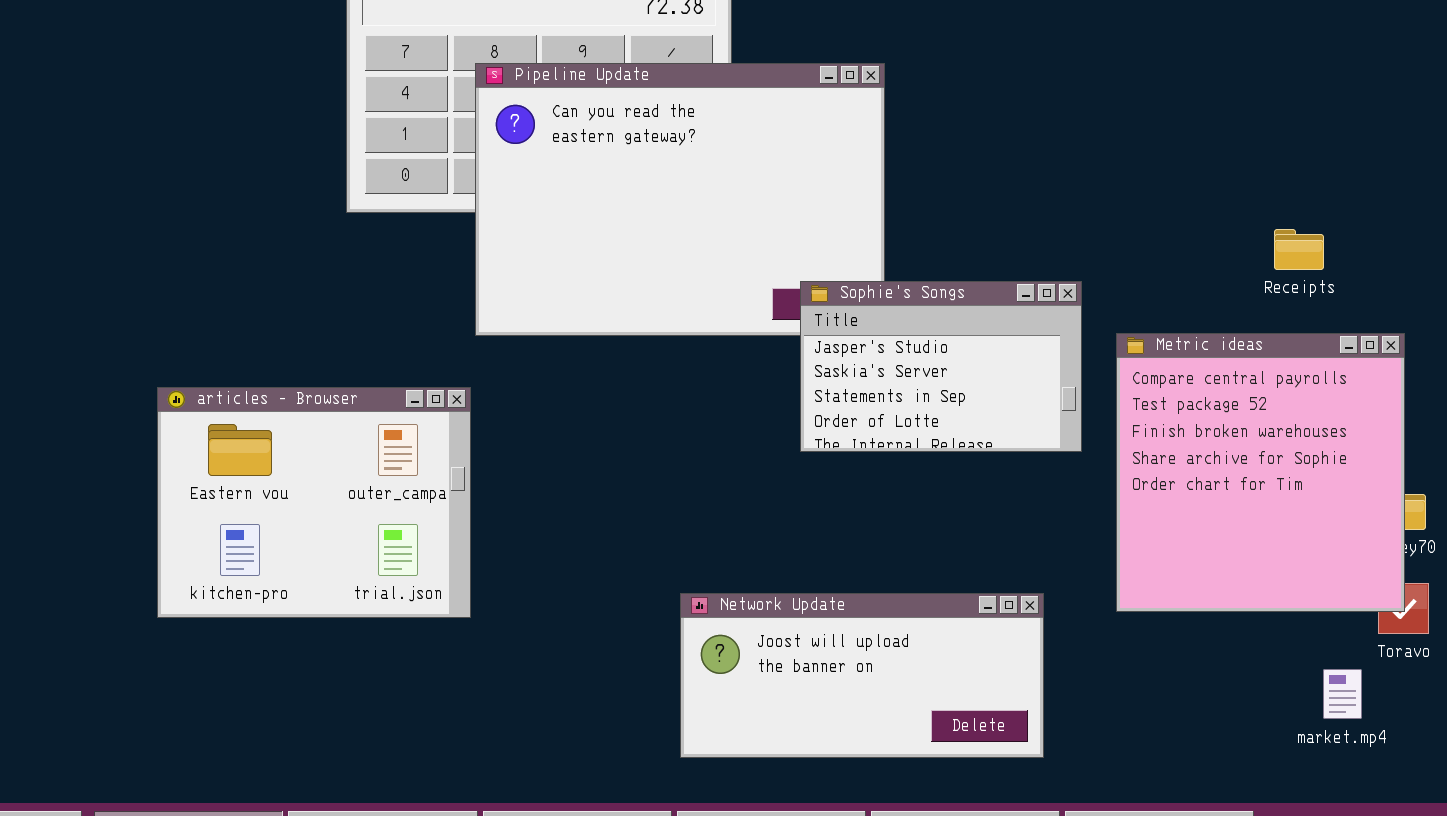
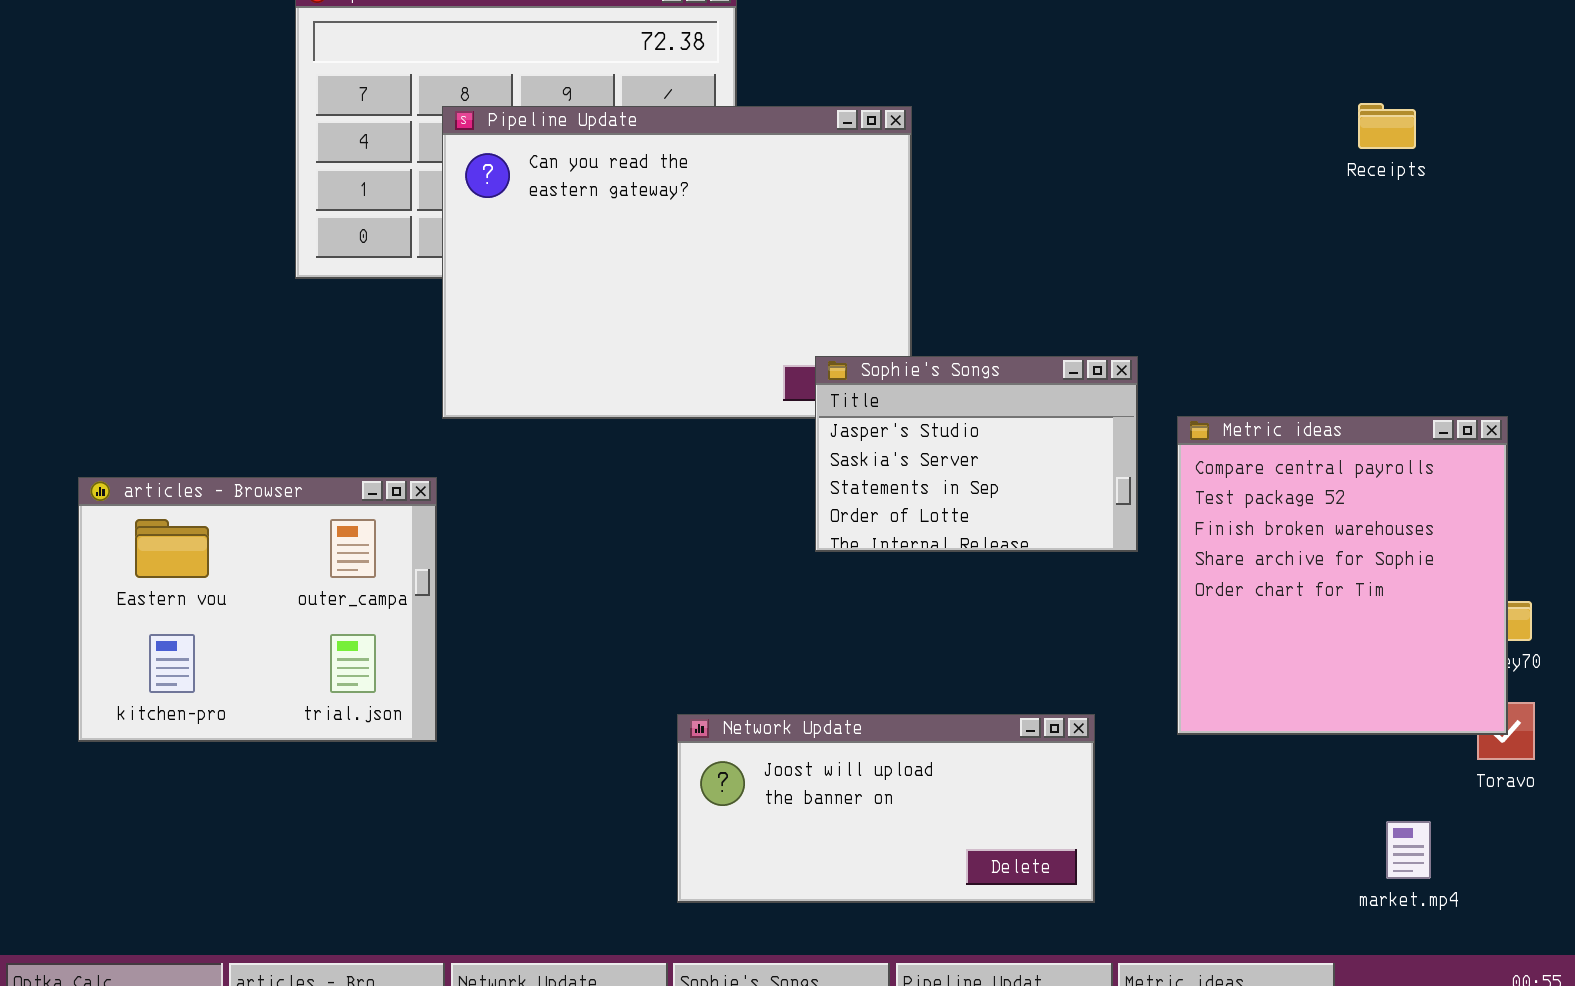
Receipts: [1274,229,1324,270] -> [1358,103,1416,149], moved
market.mp4: [1323,669,1362,719] -> [1386,821,1431,879], moved

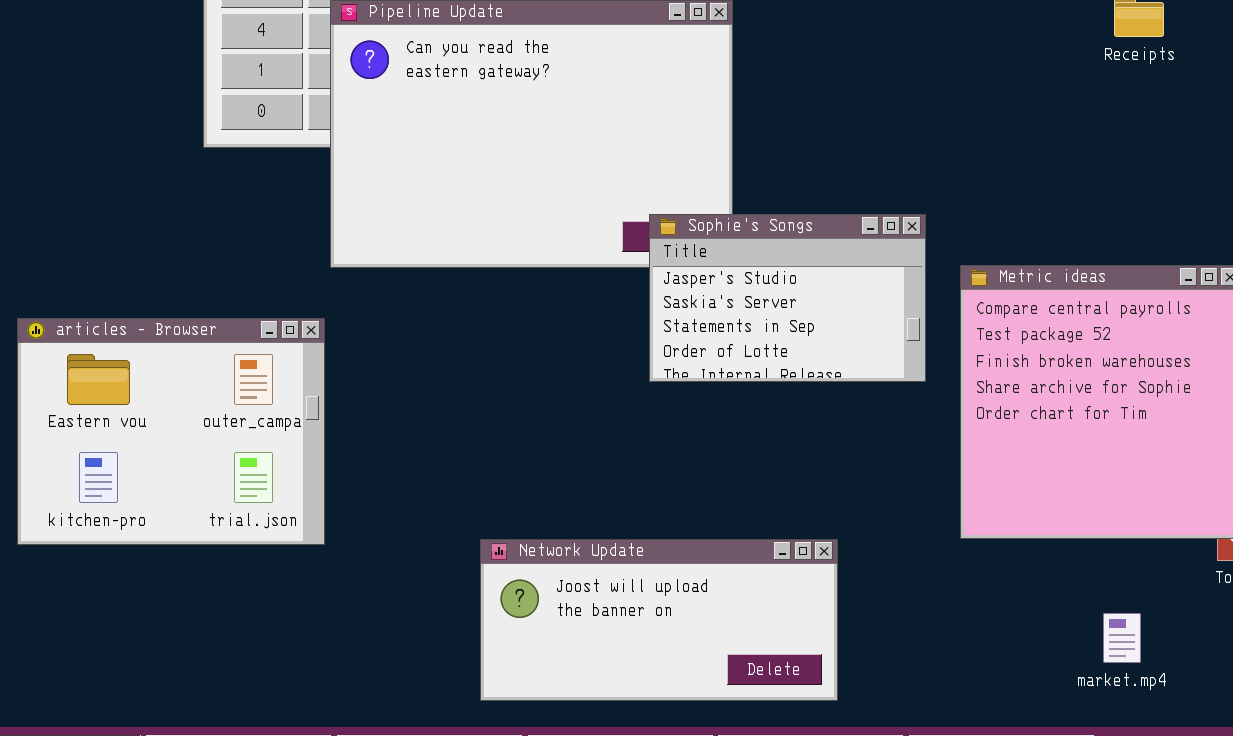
Network Update: [677,714,1095,903] -> [480,539,838,701], moved
market.mp4: [1386,821,1431,879] -> [1103,613,1141,663], moved

